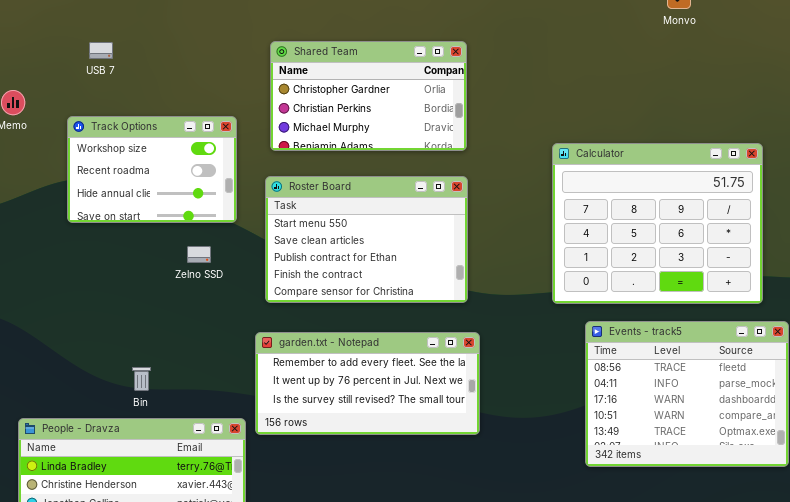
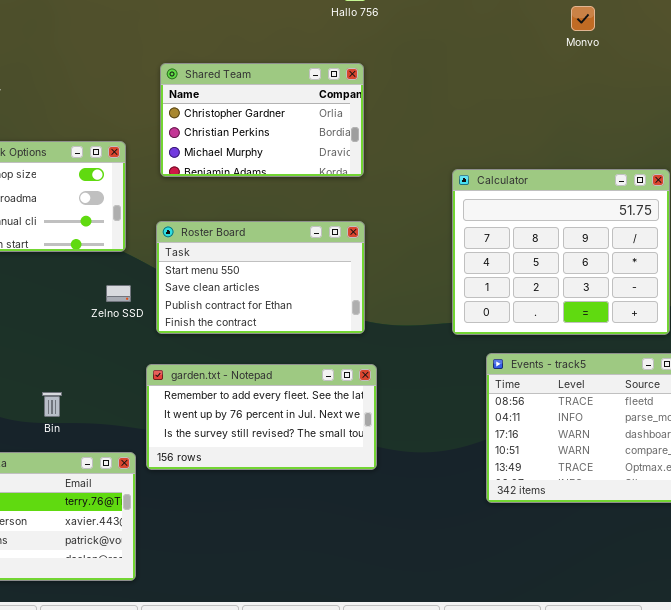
Roster Board: [265,176,468,303] -> [156,221,365,334], resized
Zelno SSD: [187,246,211,263] -> [106,285,131,302], moved
Bin: [132,367,151,391] -> [42,392,62,417], moved

